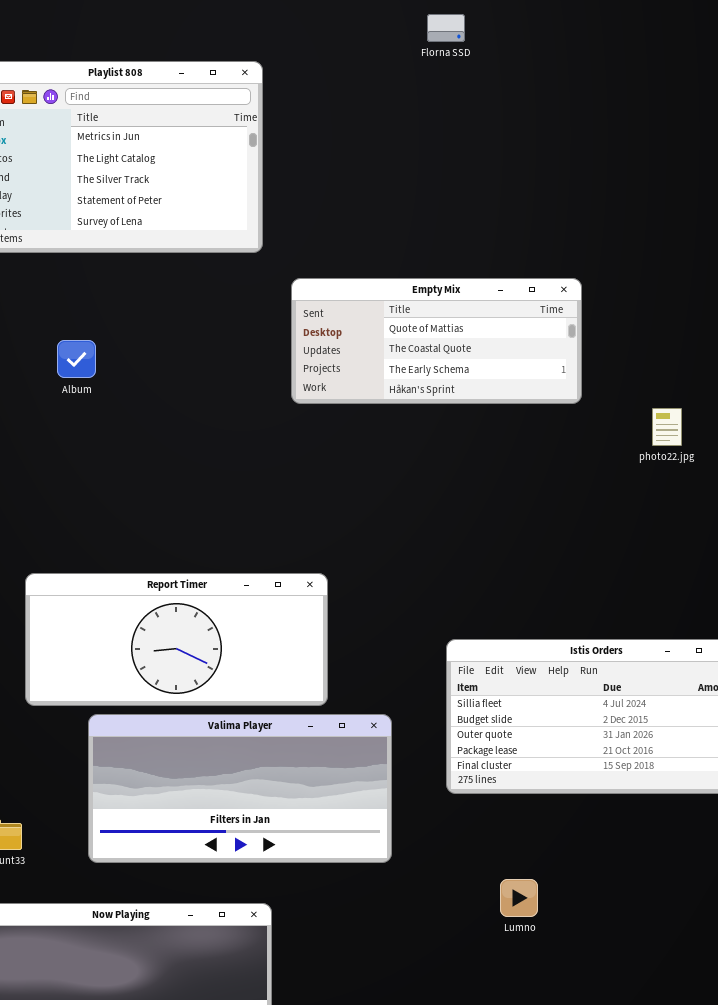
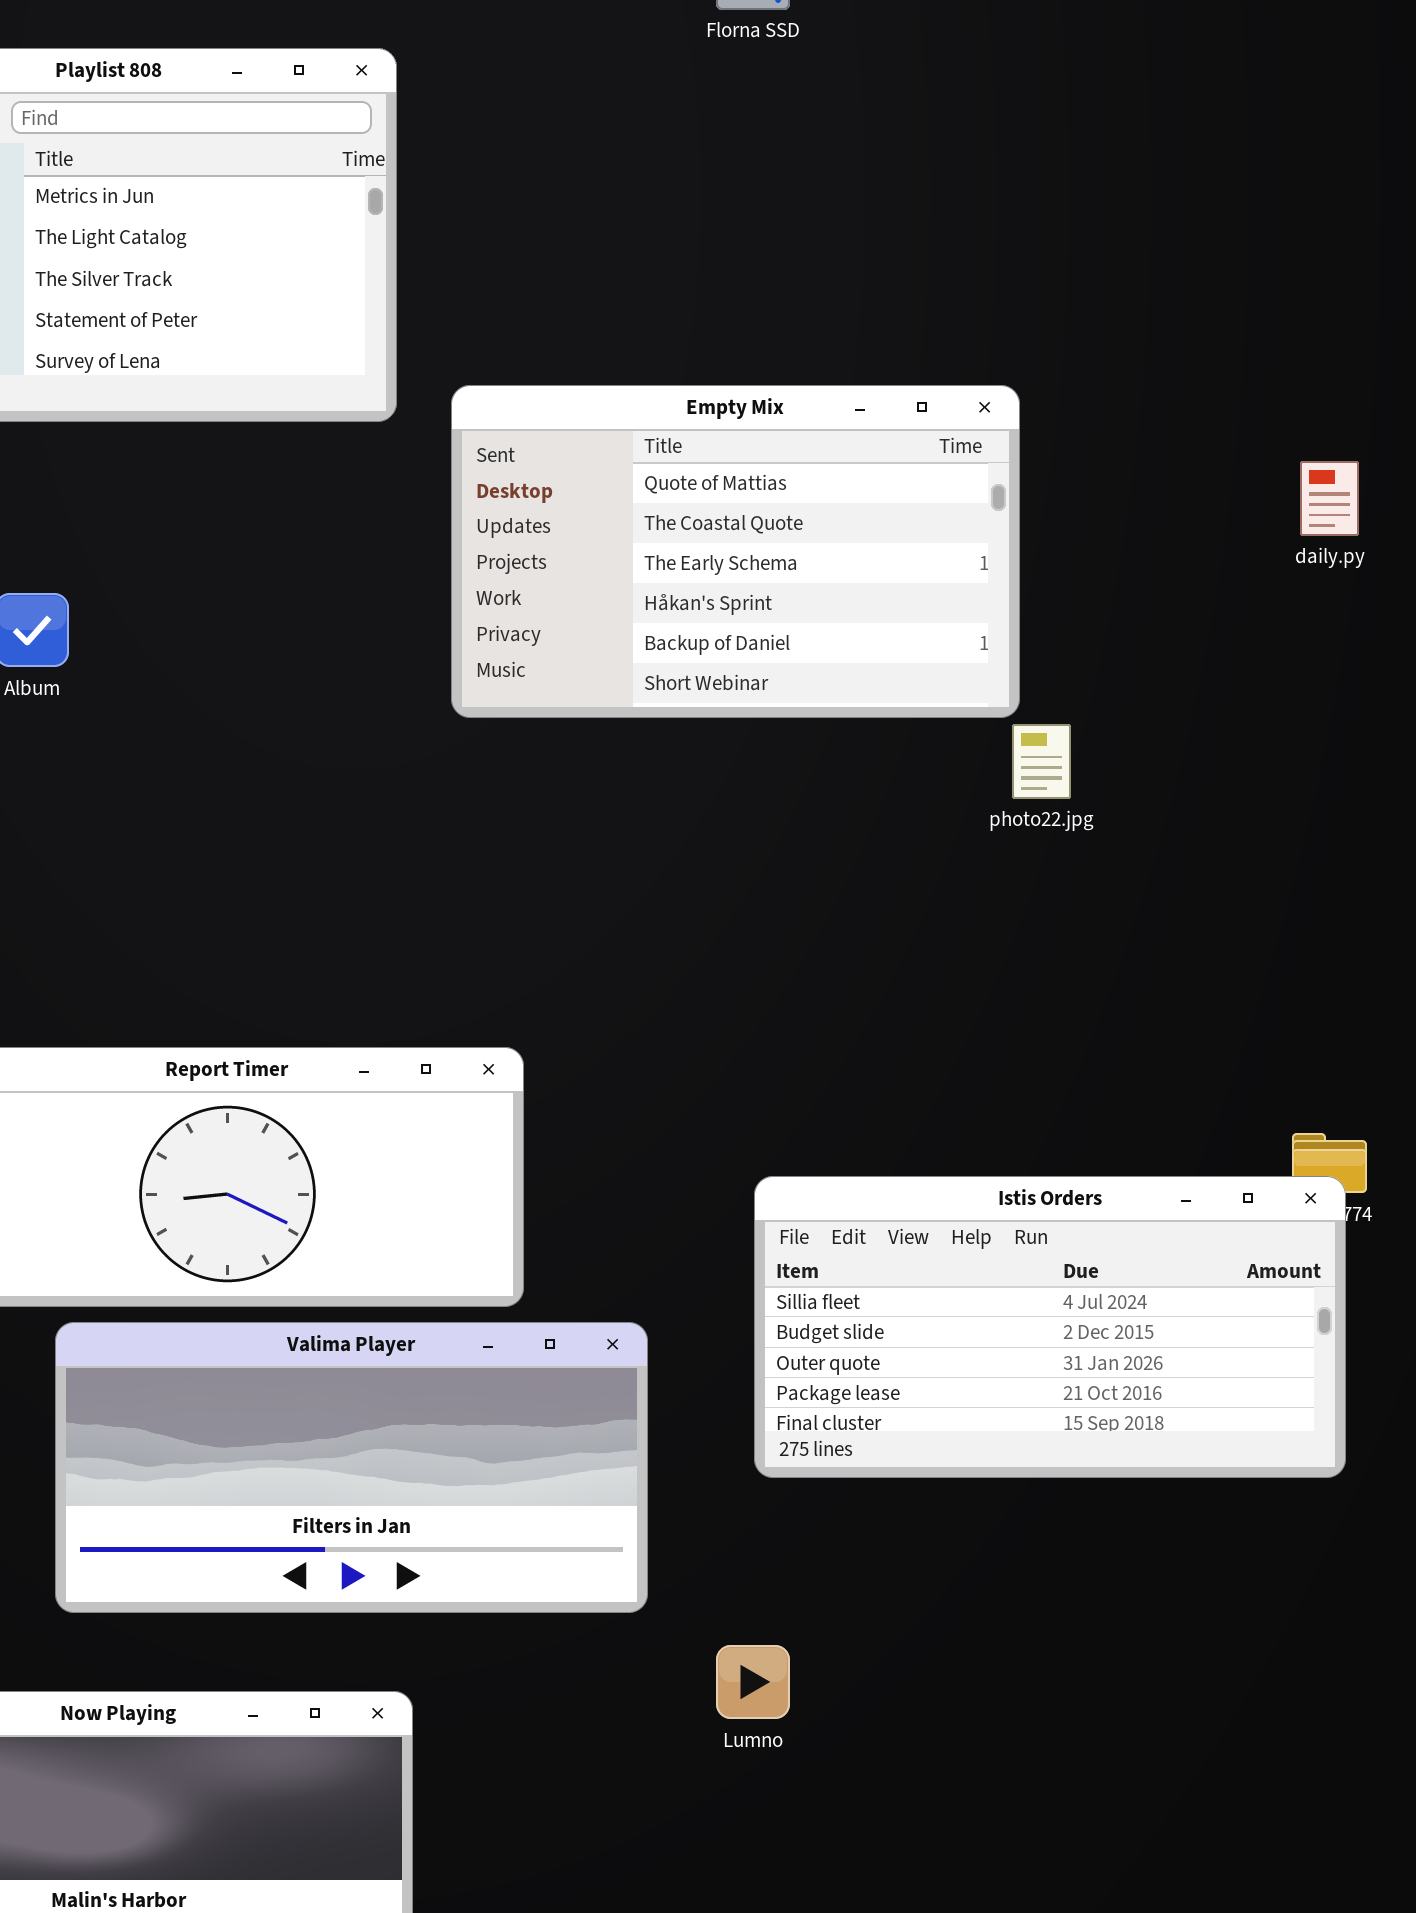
Empty Mix: [291,278,582,404] -> [451,385,1020,718], resized
photo22.jpg: [652,408,682,446] -> [1012,724,1071,799], moved
Lumno: [500,879,538,917] -> [716,1645,790,1719], moved

